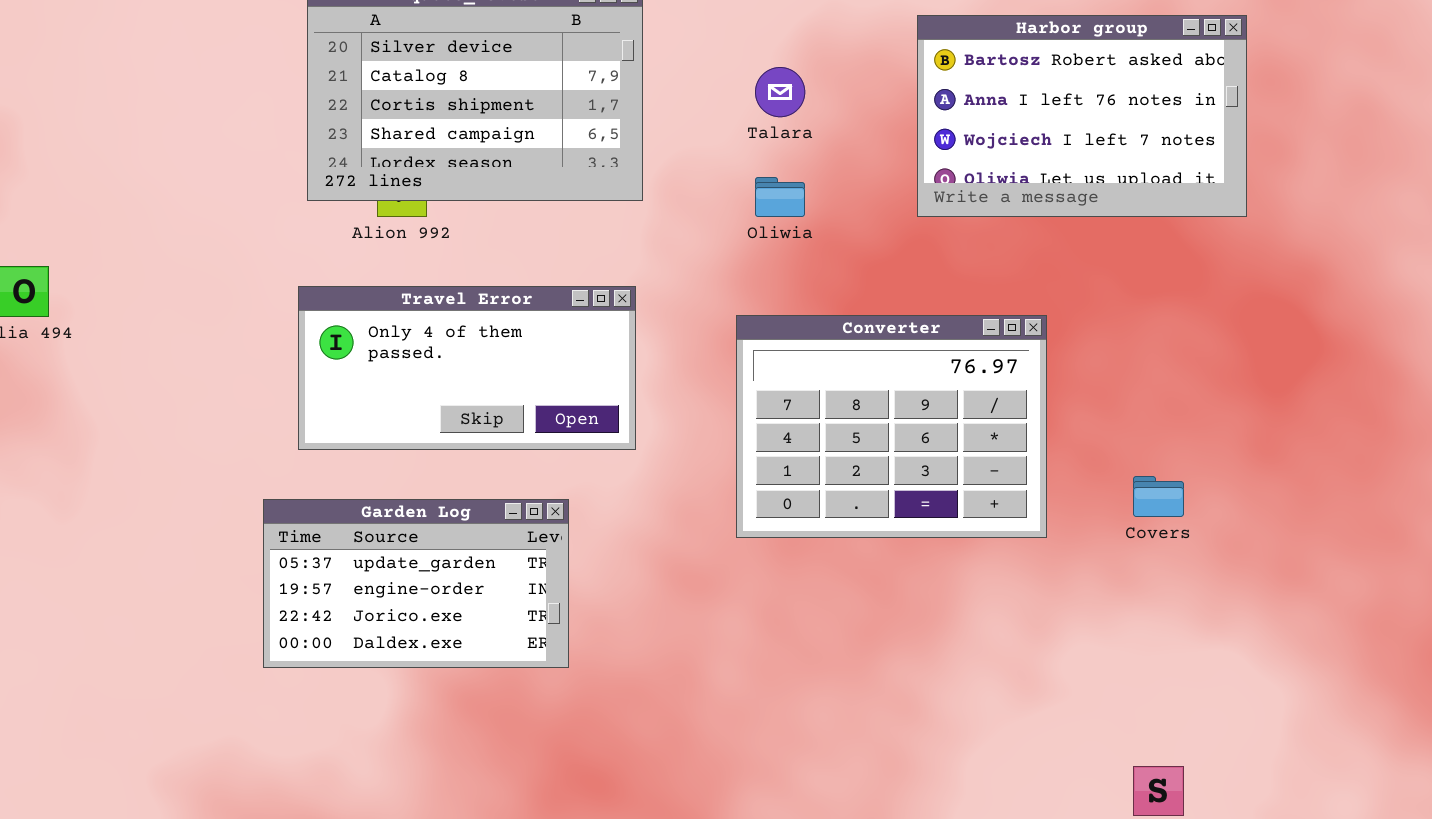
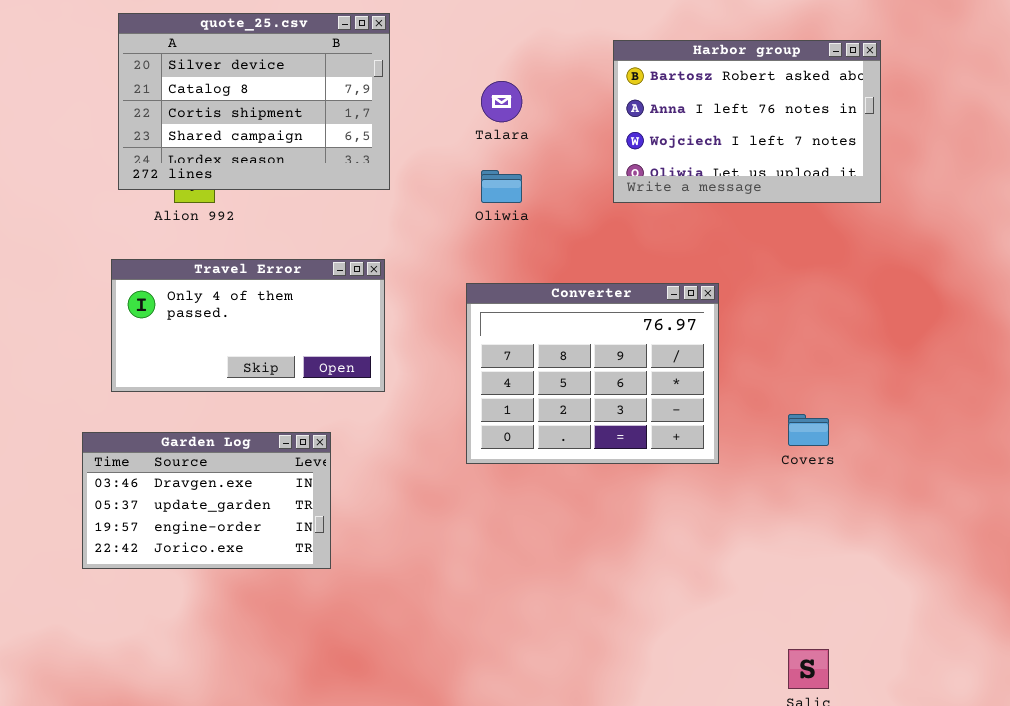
Garden Log: [263,499,569,668] -> [82,432,331,569], scrolled up 1 row

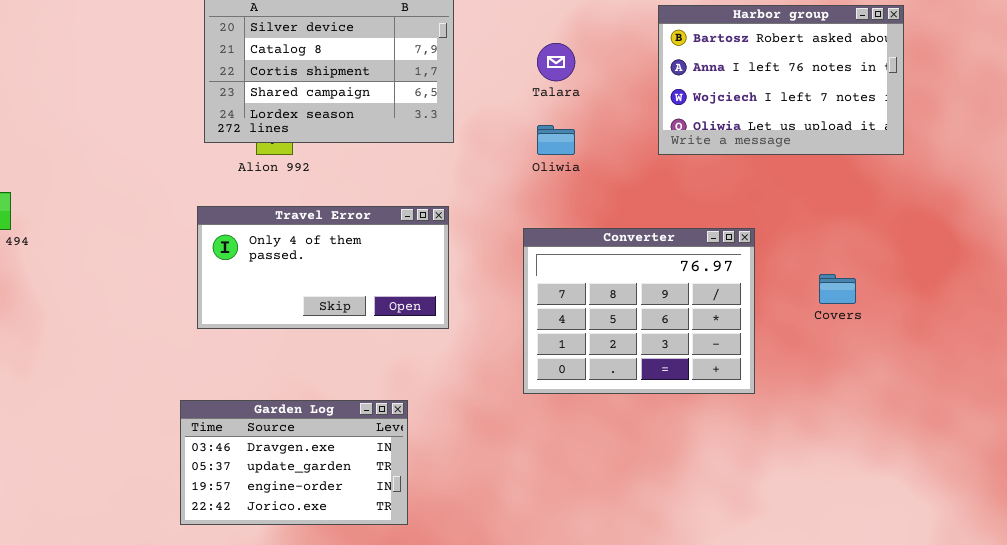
Covers: [788,414,829,446] -> [819,274,856,304], moved
Garden Log: [82,432,331,569] -> [180,400,408,525], moved

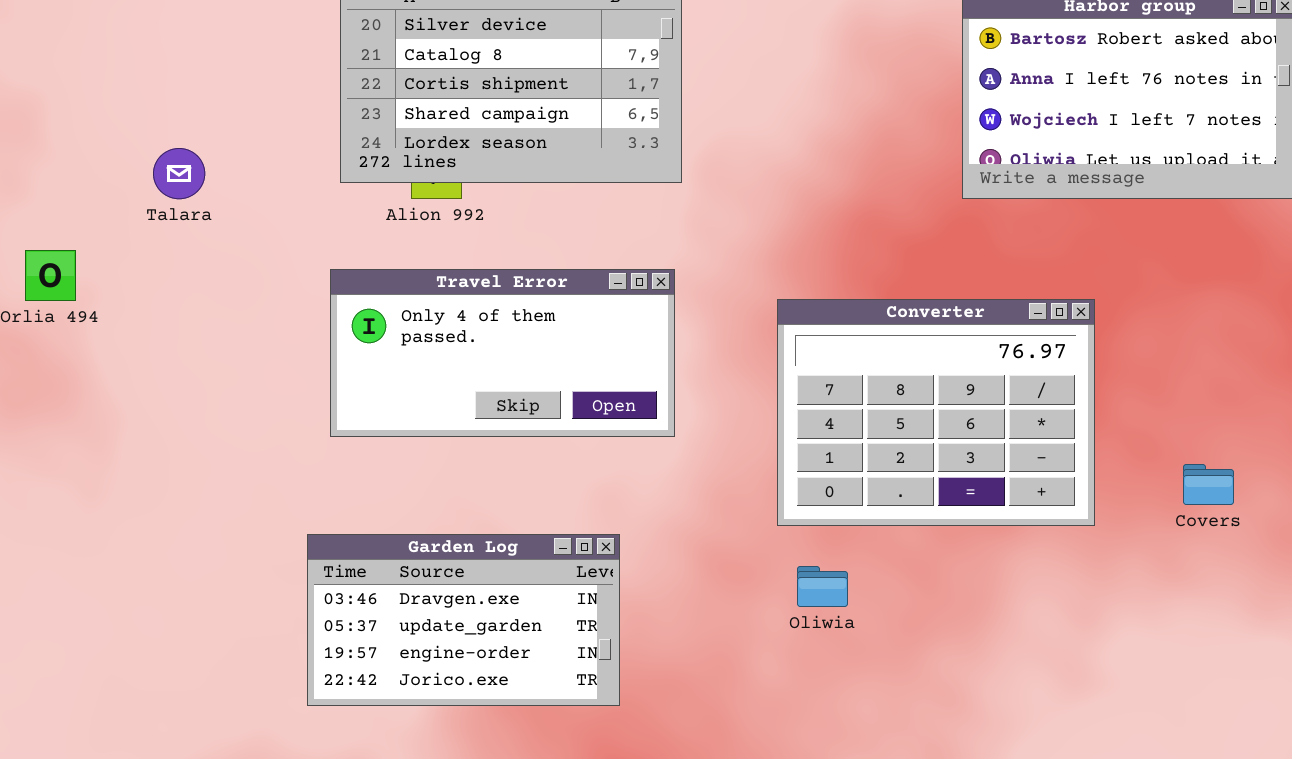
Talara: [537,43,575,81] -> [153,148,205,199], moved
Oliwia: [537,125,575,155] -> [797,566,848,607], moved
Covers: [819,274,856,304] -> [1183,464,1234,505], moved

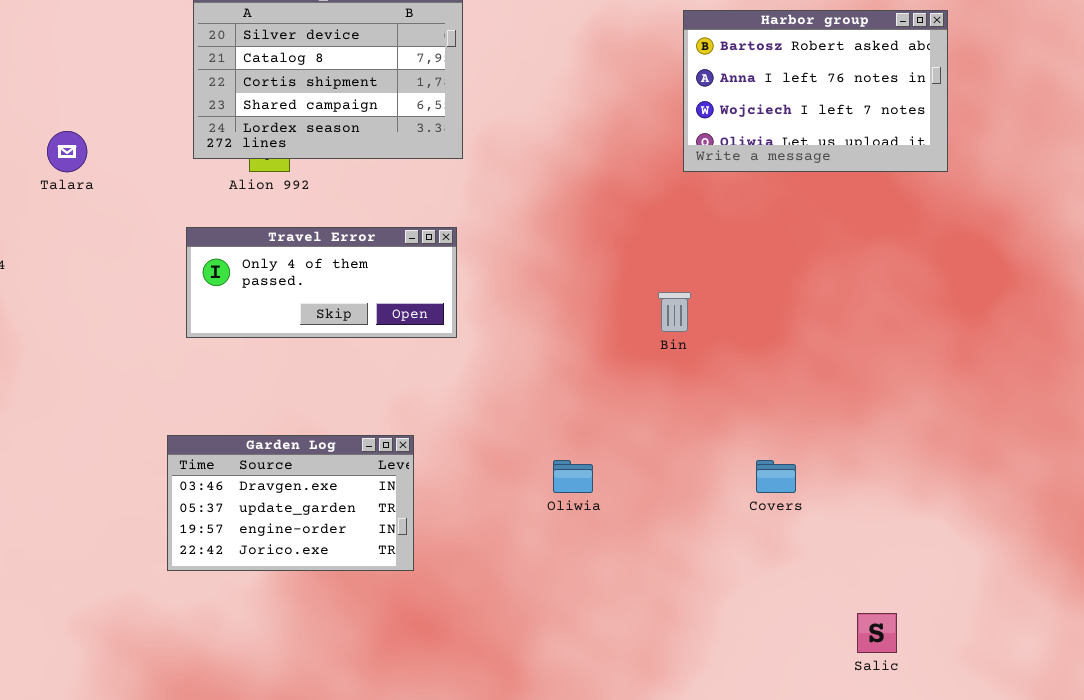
Travel Error: [330,269,675,437] -> [186,227,457,338], resized
Converter: [777,299,1095,526] -> none, closed
Covers: [1183,464,1234,505] -> [756,460,796,493], moved

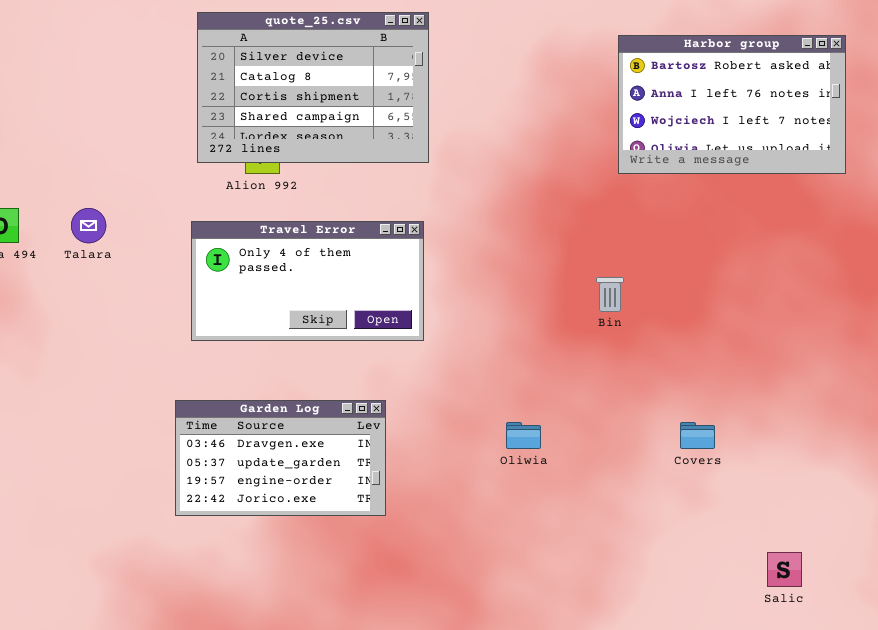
Talara: [47,131,87,172] -> [71,208,106,243], moved
Travel Error: [186,227,457,338] -> [191,221,424,341], resized

